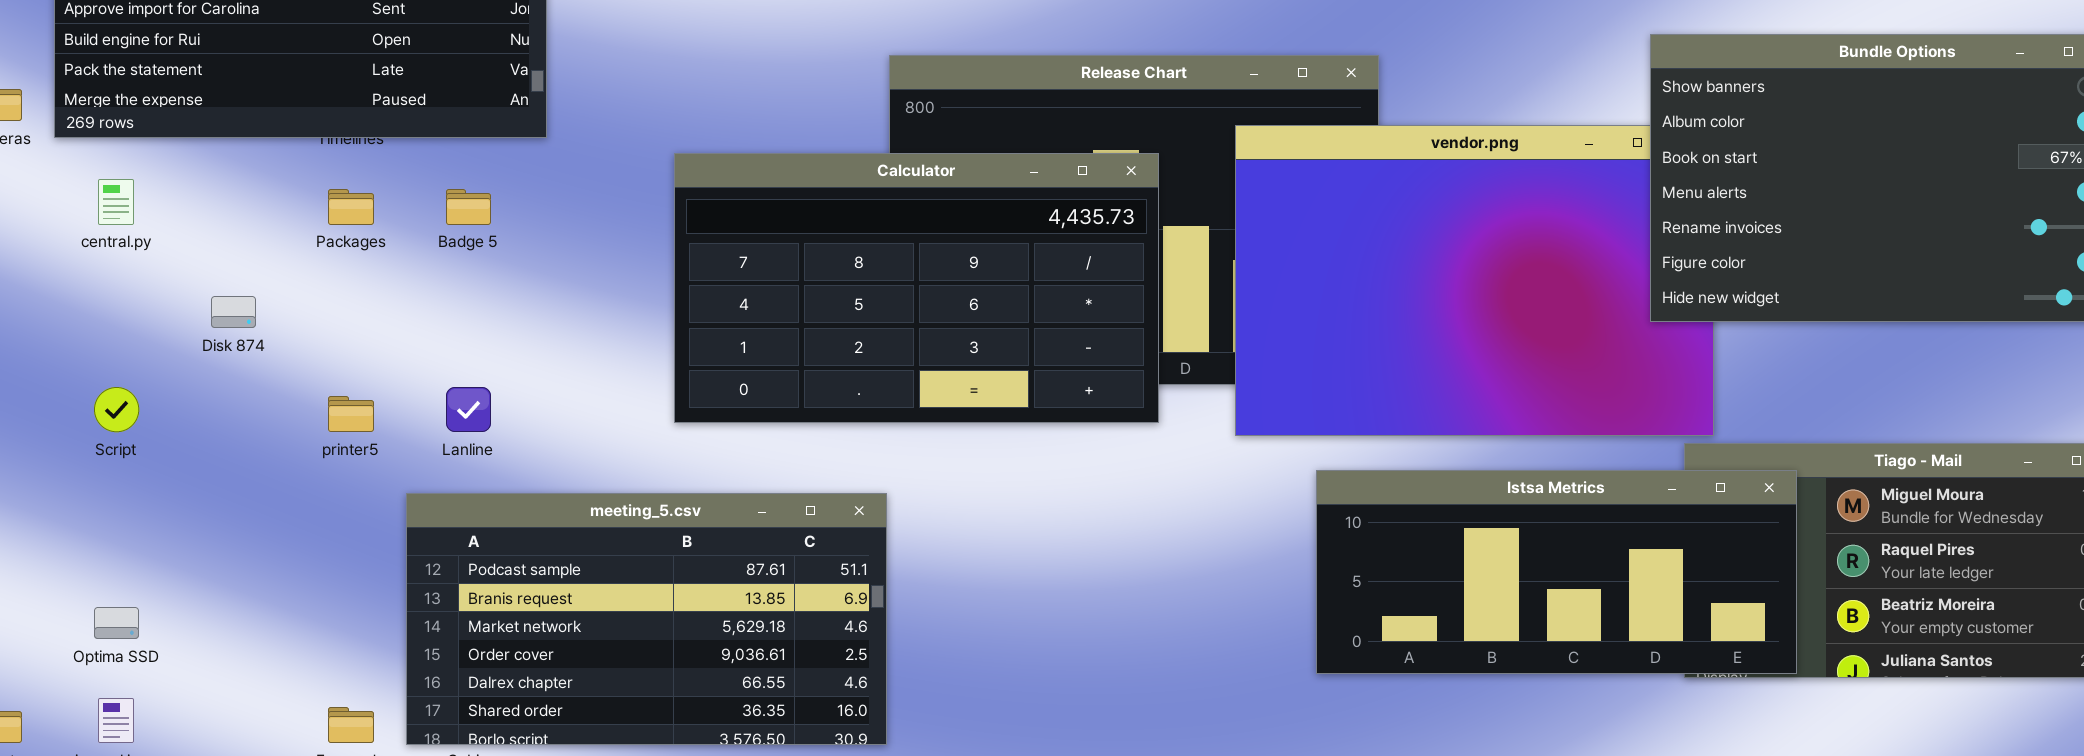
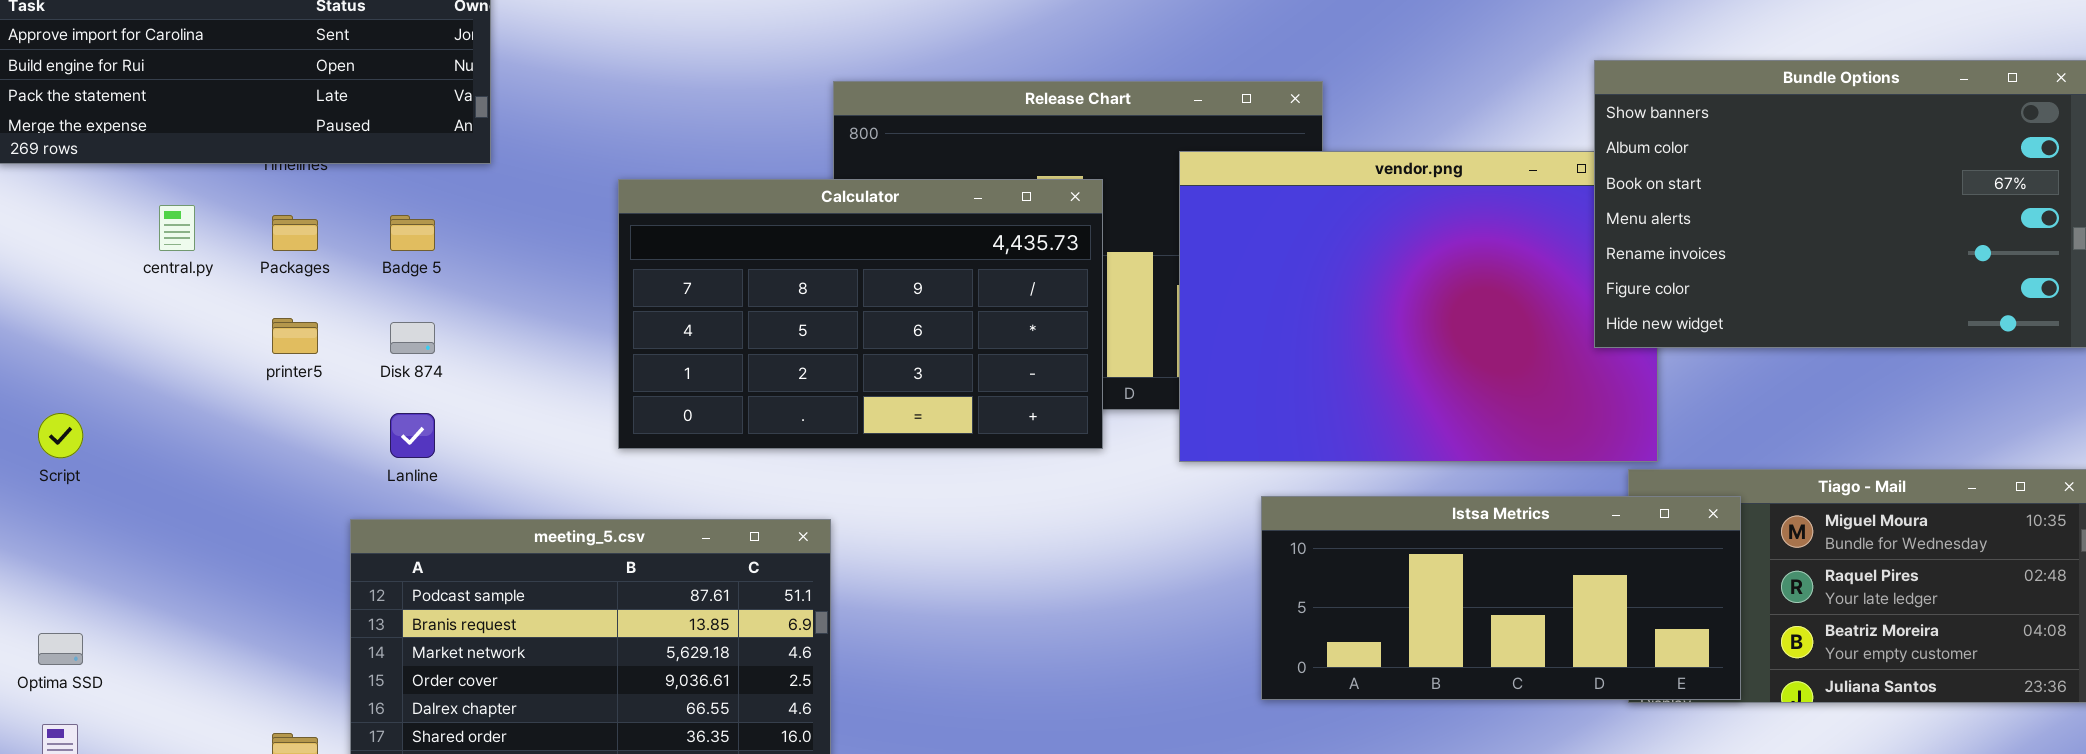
central.py: [98,179,134,225] -> [159,205,195,251], moved
Disk 874: [211,296,256,328] -> [390,322,435,354], moved
printer5: [328,396,374,432] -> [272,318,318,354], moved

